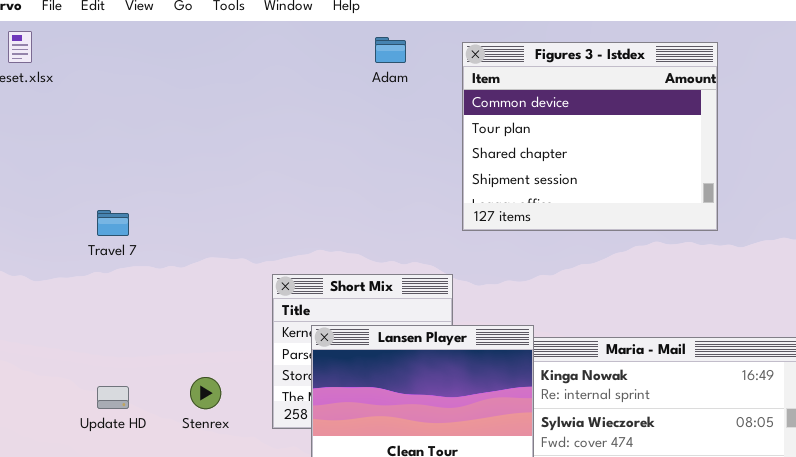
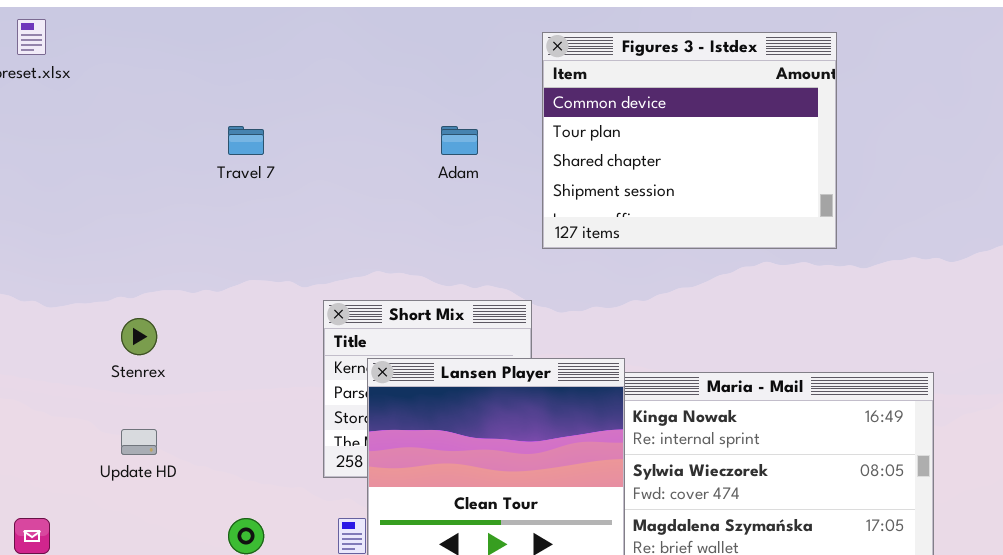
Adam: [375,37,406,63] -> [441,126,478,155], moved
Travel 7: [97,210,129,236] -> [228,126,264,155], moved
Stenrex: [190,377,221,409] -> [121,318,157,355], moved

